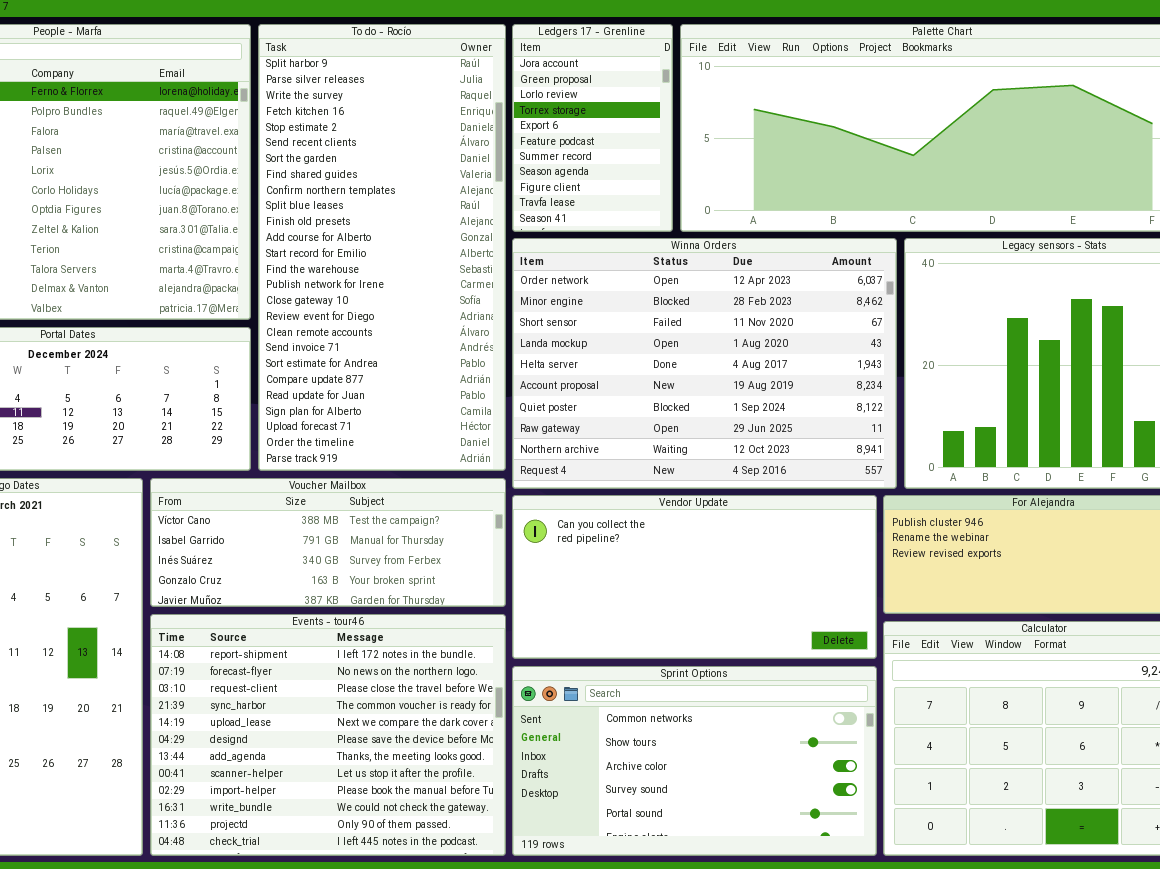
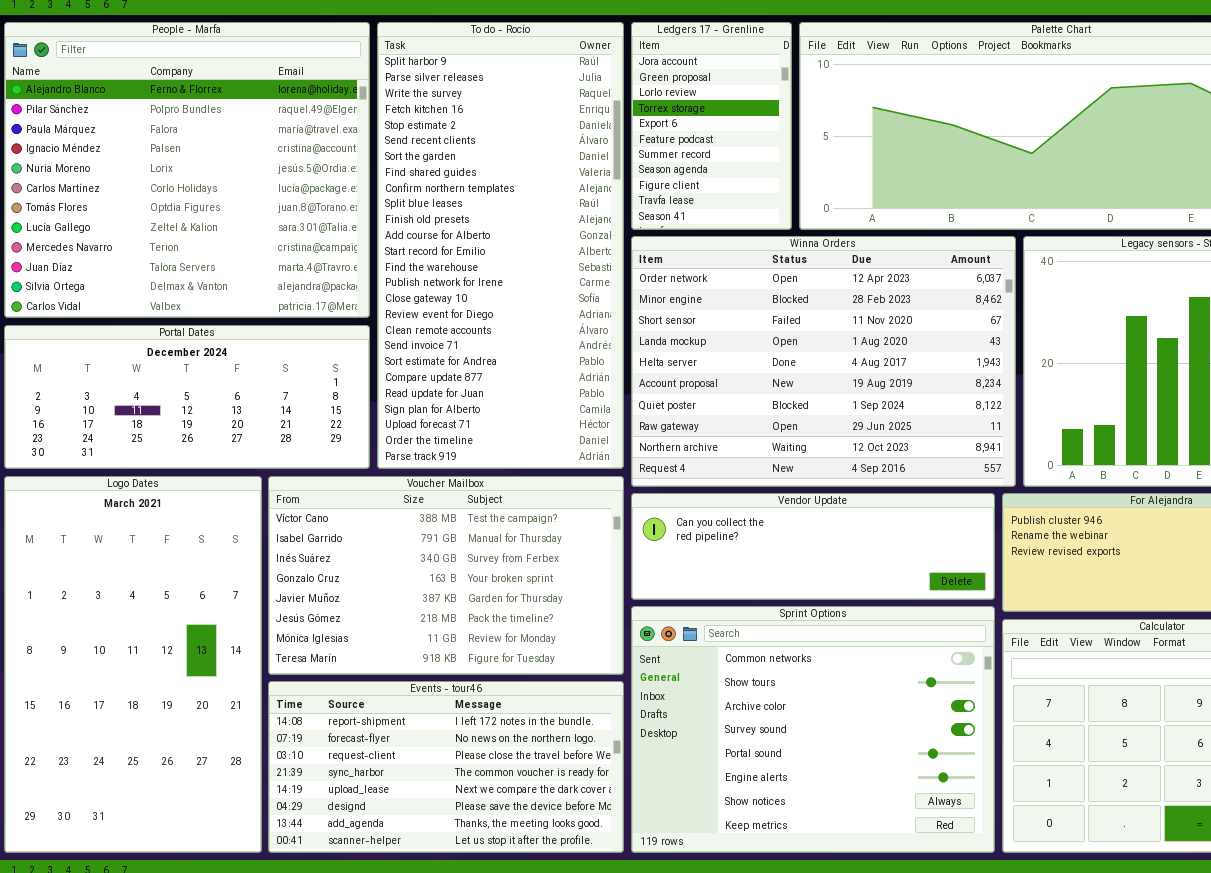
Voucher Mailbox: [150,478,506,607] -> [268,476,624,675], resized
Vendor Update: [512,495,877,659] -> [631,493,995,600], resized
Events - tour46: [150,614,506,856] -> [268,681,624,853], resized
Sprint Options: [512,666,877,856] -> [631,606,995,853], resized

